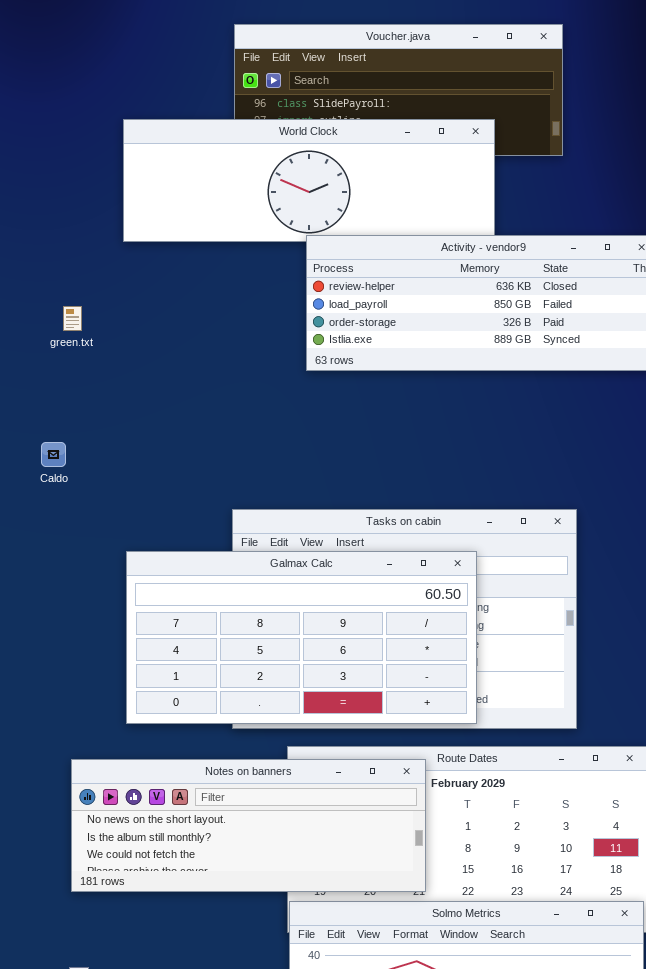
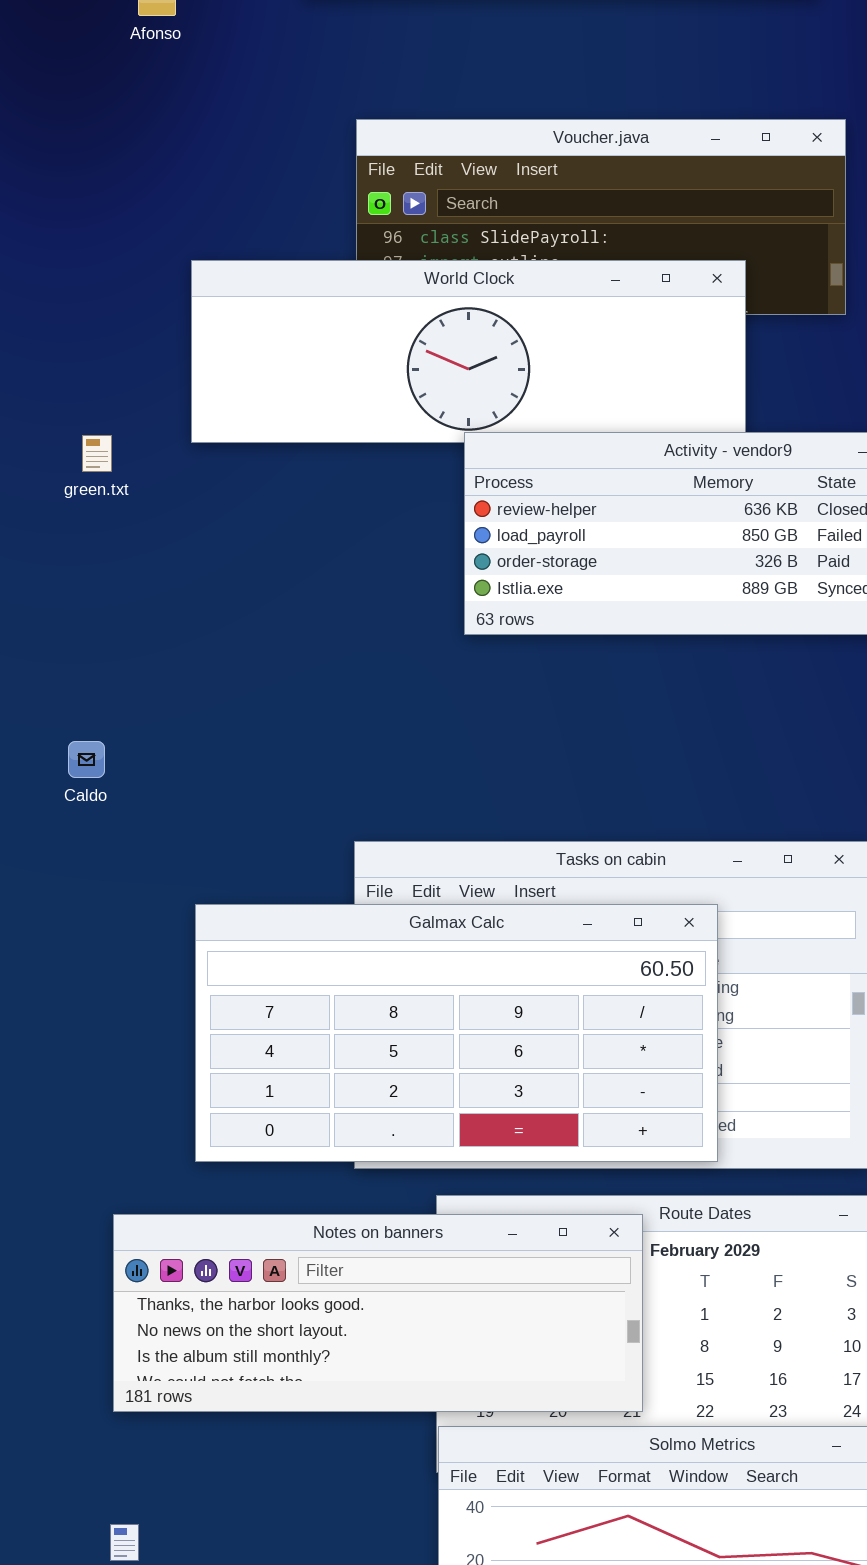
green.txt: [63,306,82,331] -> [82,435,112,472], moved
Notes on banners: [71,759,426,892] -> [113,1214,643,1412], scrolled up 1 row

